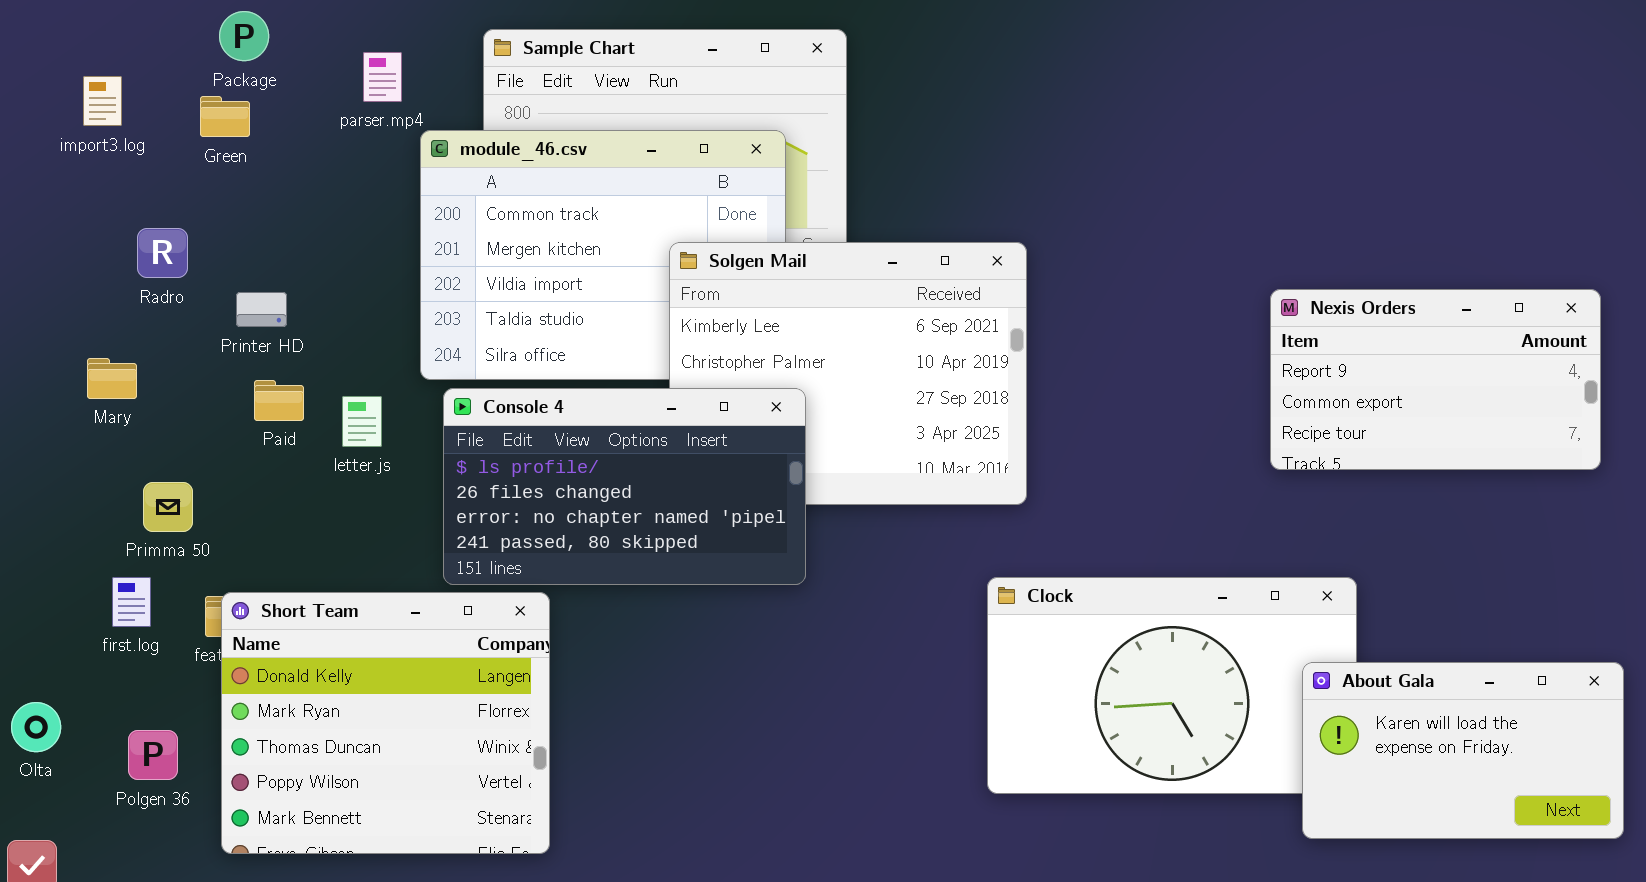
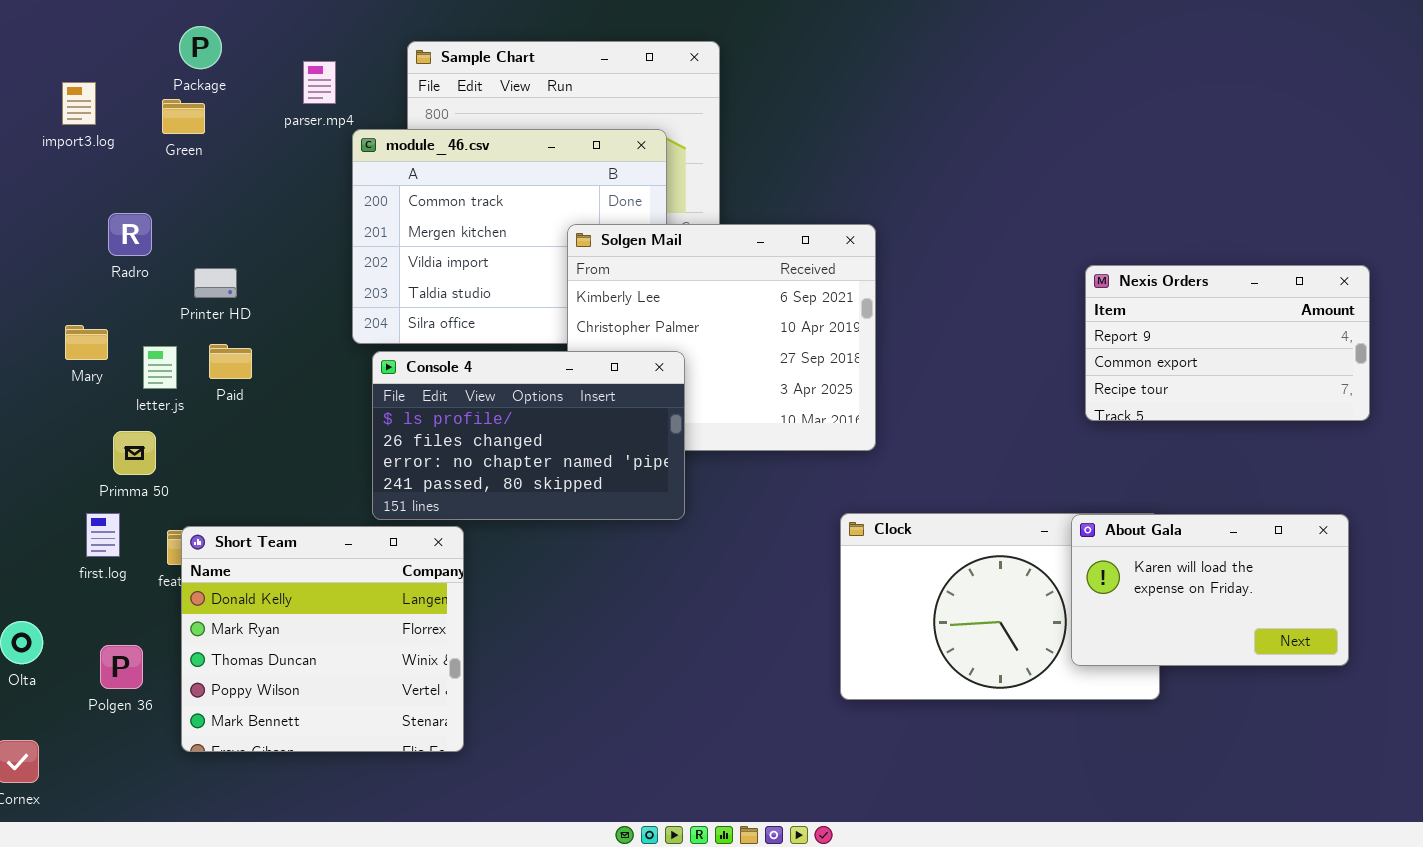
letter.js: [342,396,382,447] -> [143,346,177,389], moved
About Gala: [1302,662,1624,839] -> [1071,514,1349,666], moved

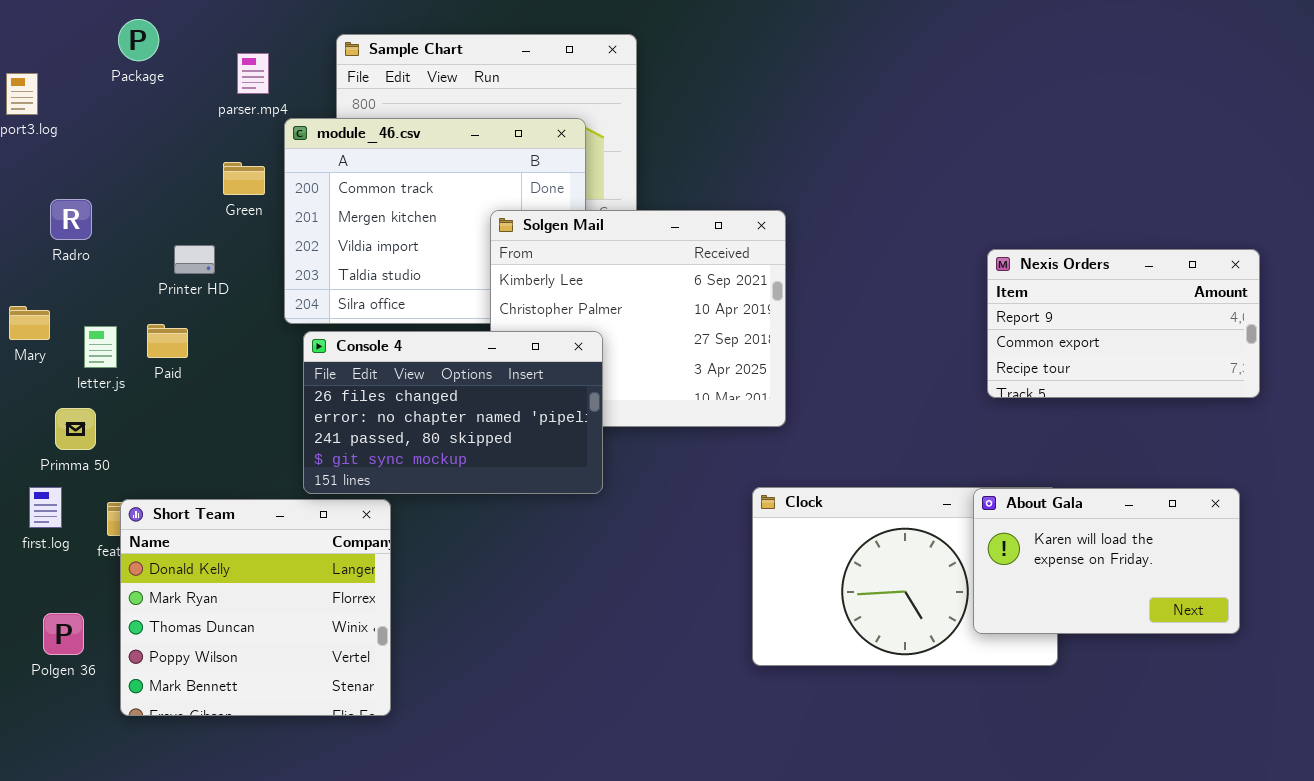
Green: [162,99,205,134] -> [223,162,265,195], moved
Printer HD: [194,268,237,298] -> [174,245,215,274], moved
Console 4: [372,351,685,520] -> [303,331,603,494], scrolled down 1 row

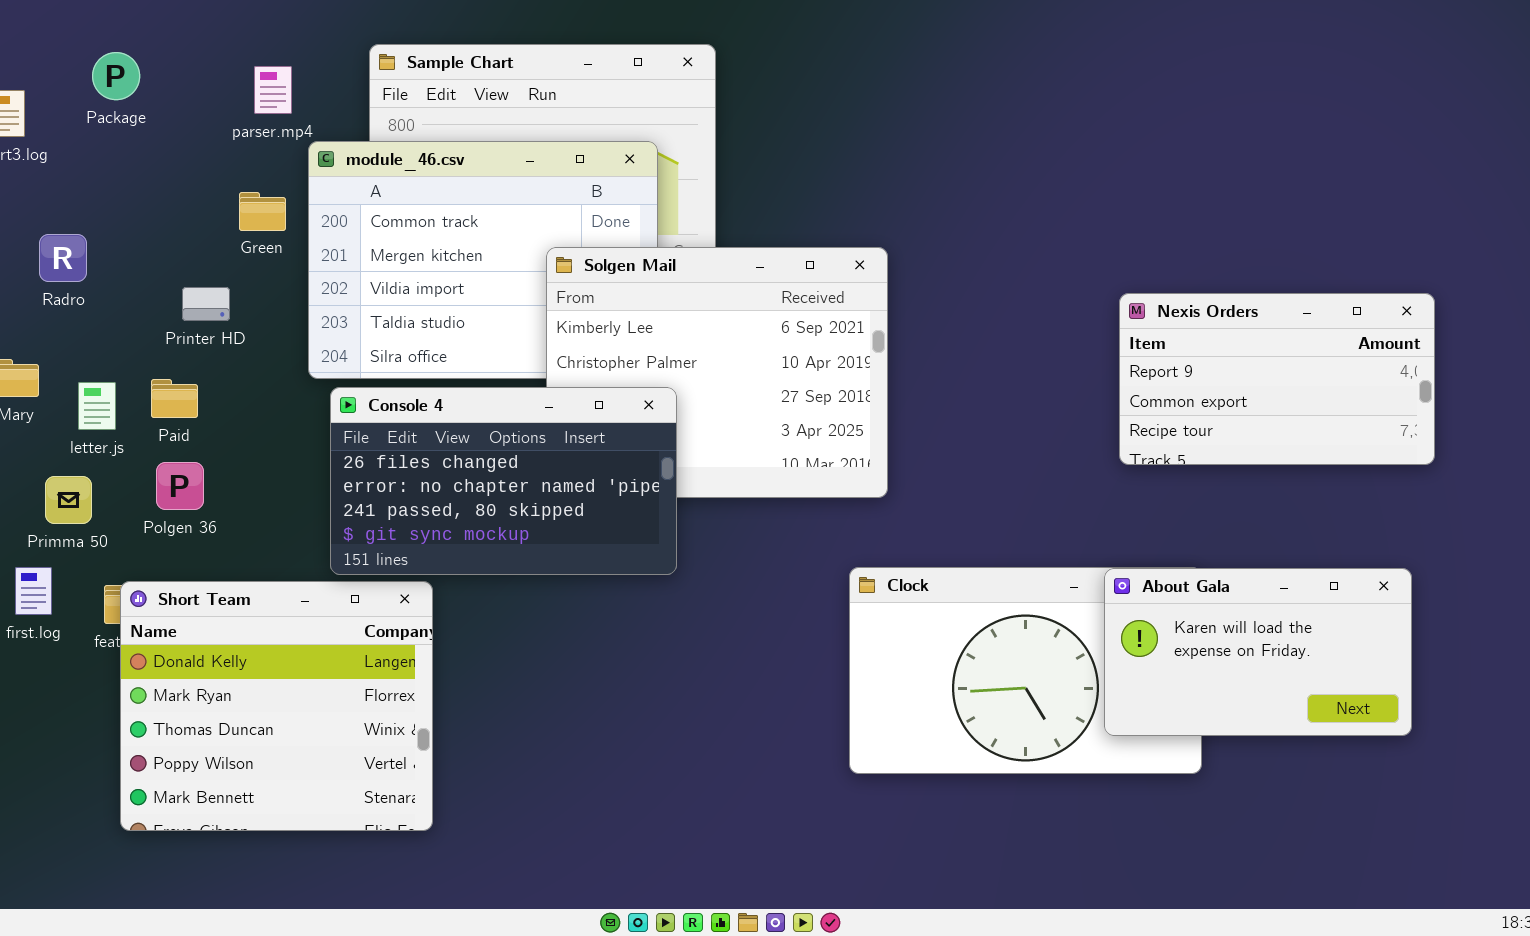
Package: [118,19,159,61] -> [92,52,140,100], moved
Polgen 36: [43,613,84,655] -> [156,462,204,510], moved

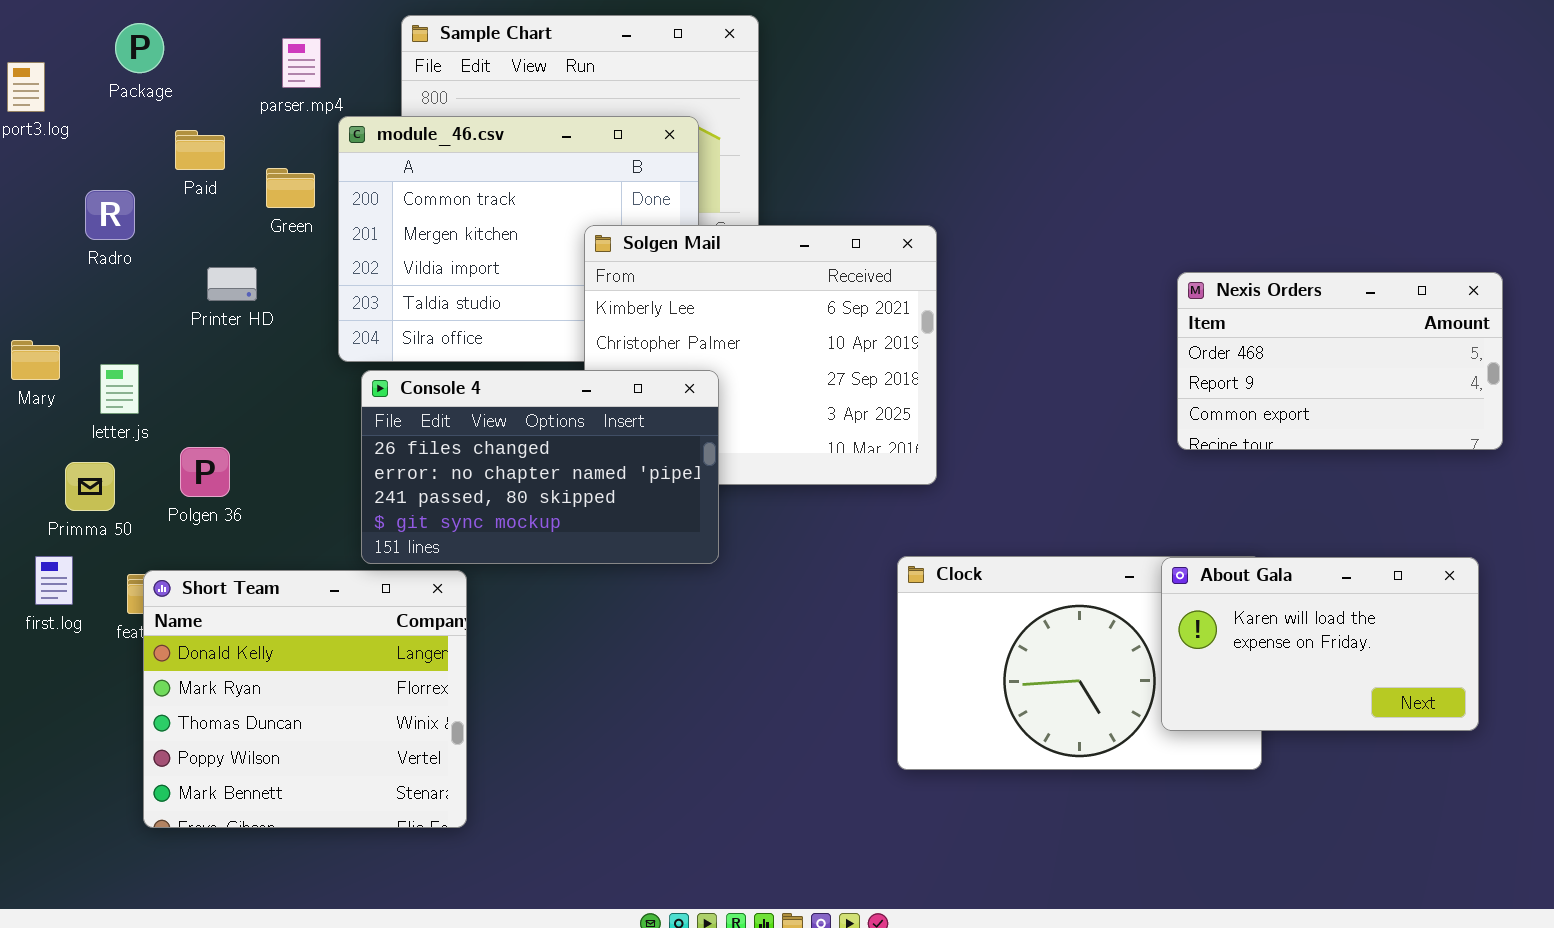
Radro: [39,234,87,282] -> [85,190,135,240], moved
Nexis Orders: [1119,293,1435,465] -> [1177,272,1503,450], scrolled up 1 row
Paid: [151,379,198,418] -> [175,130,225,170], moved

